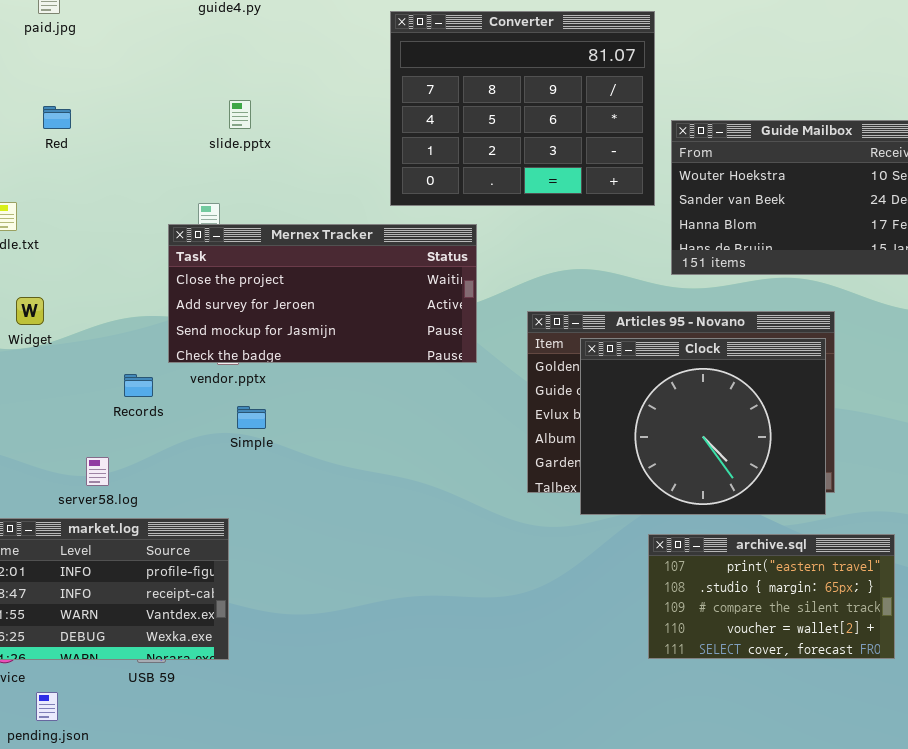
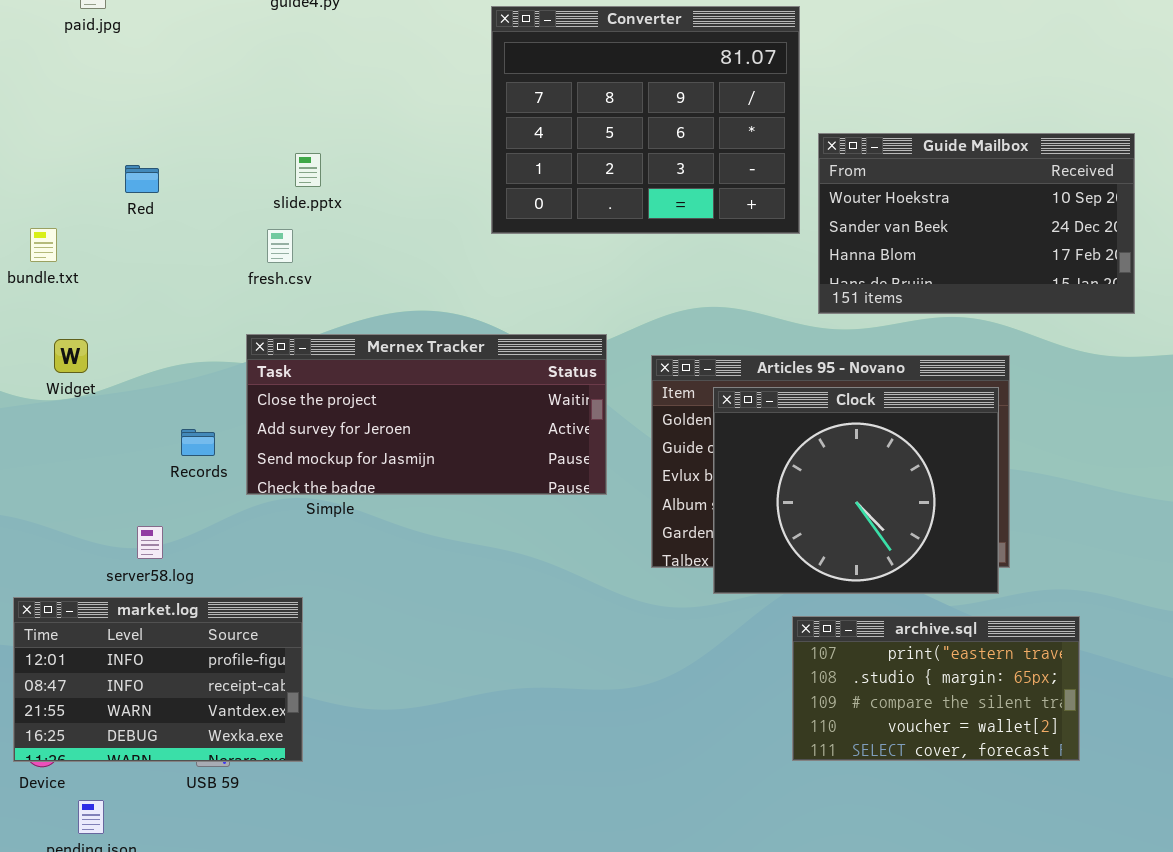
slide.pptx: [229,100,251,129] -> [295,153,321,187], moved
Red: [43,106,71,129] -> [125,165,159,193], moved
Mernex Tracker: [168,224,477,363] -> [246,334,607,495], moved

